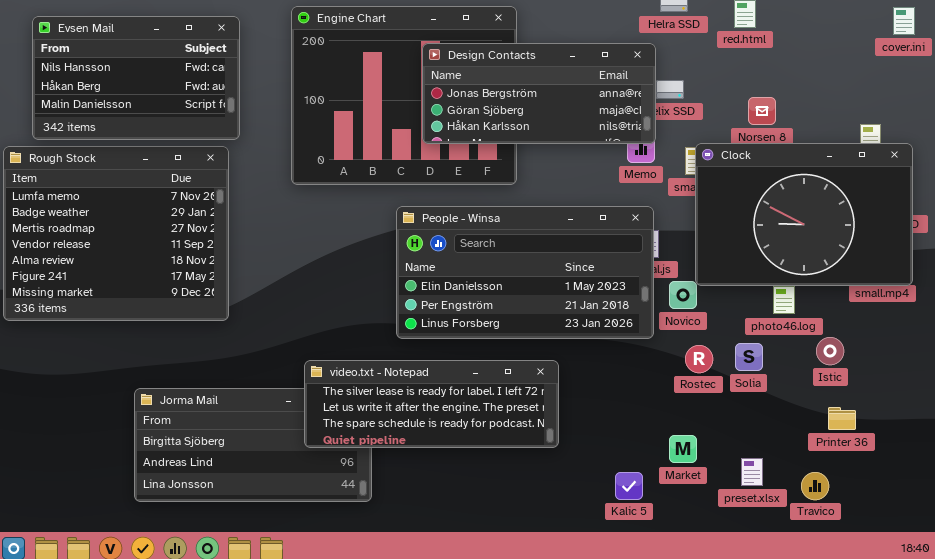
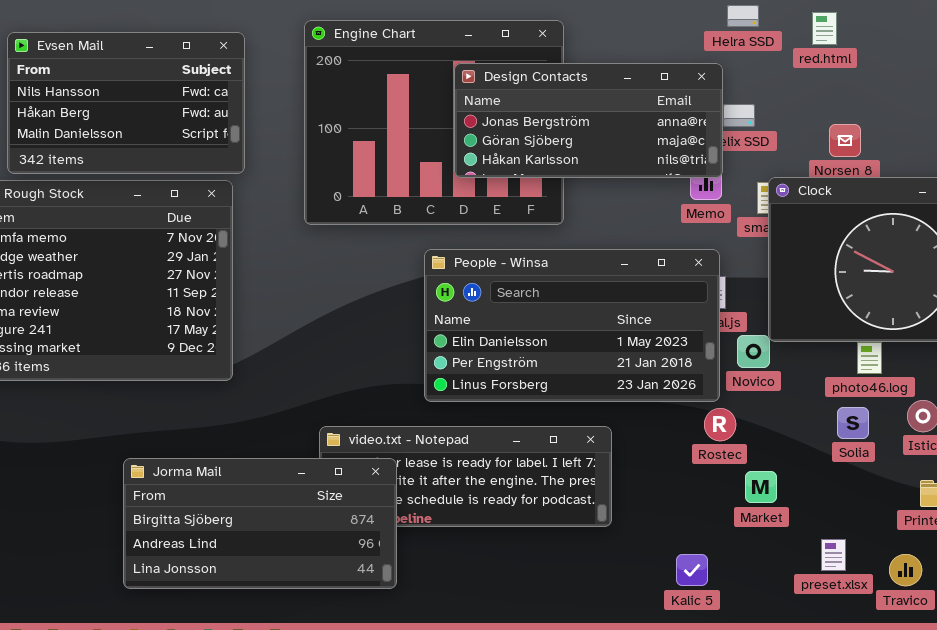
Solia: [735,343,763,371] -> [837,407,869,439], moved
Rostec: [685,345,713,373] -> [704,408,736,441], moved
Jorma Mail: [134,388,372,502] -> [123,458,397,589], raised
Market: [669,435,697,463] -> [745,471,777,503], moved

